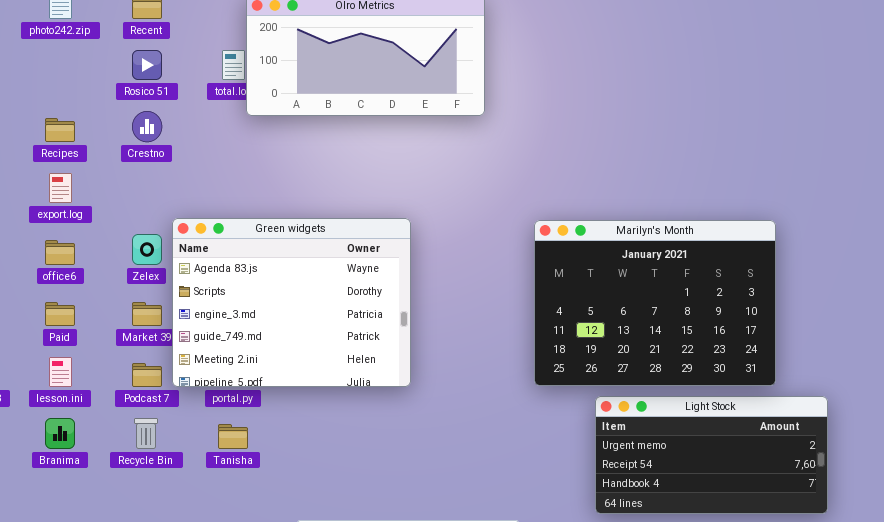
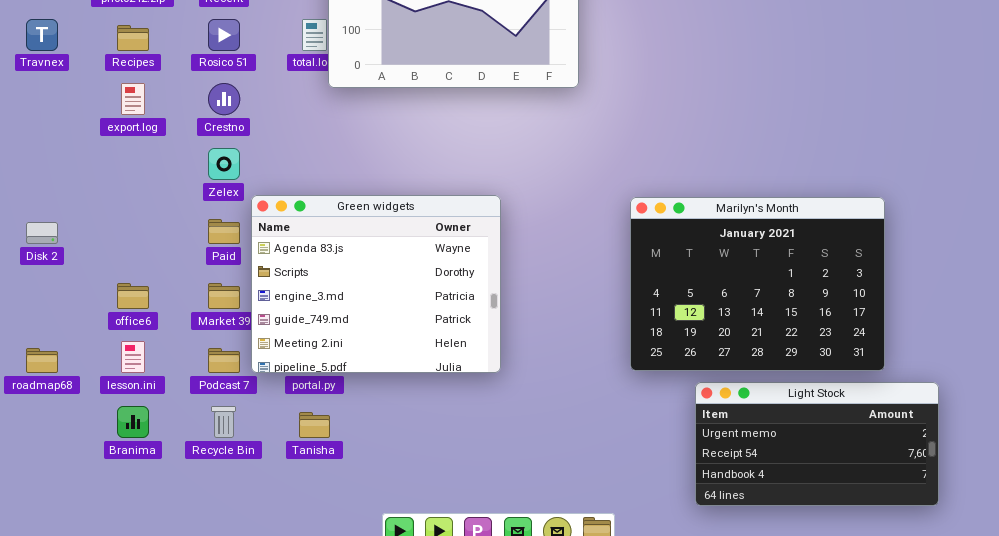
Recipes: [45,118,75,142] -> [117,25,149,51], moved
export.log: [49,173,72,203] -> [121,83,145,115], moved
Zelex: [132,234,162,265] -> [208,148,240,180], moved
office6: [45,240,75,265] -> [117,283,149,309], moved
Paid: [45,302,75,326] -> [208,219,240,244], moved

